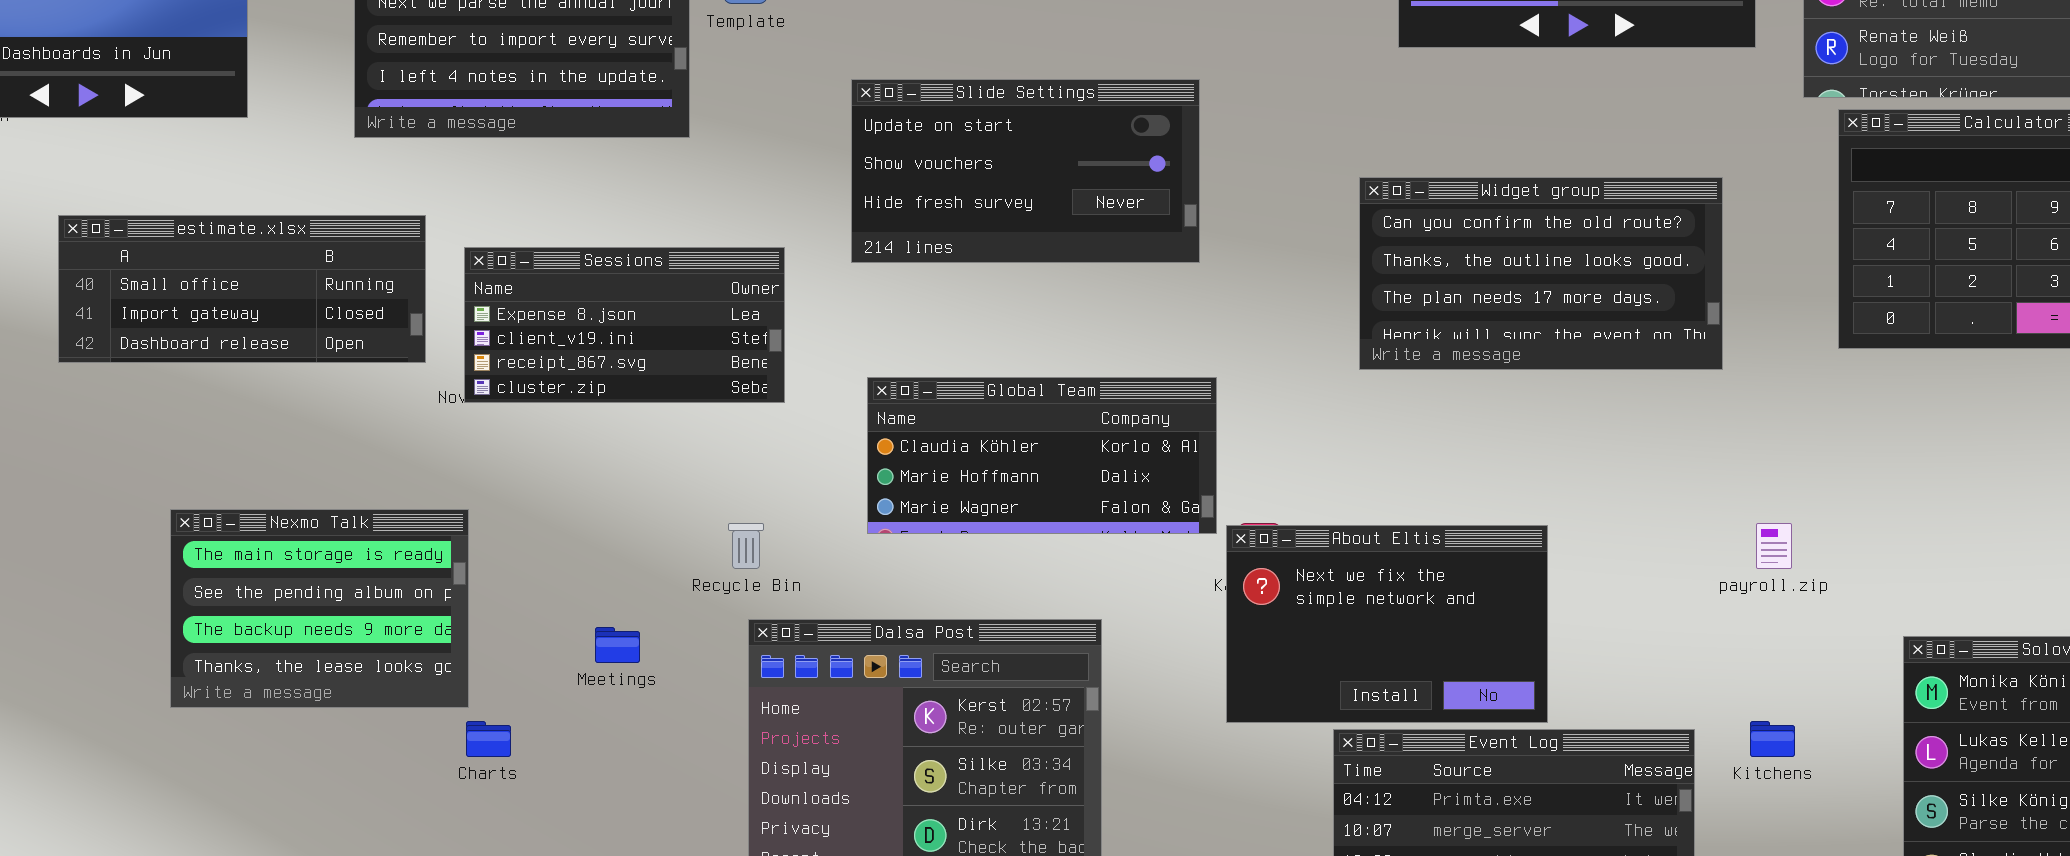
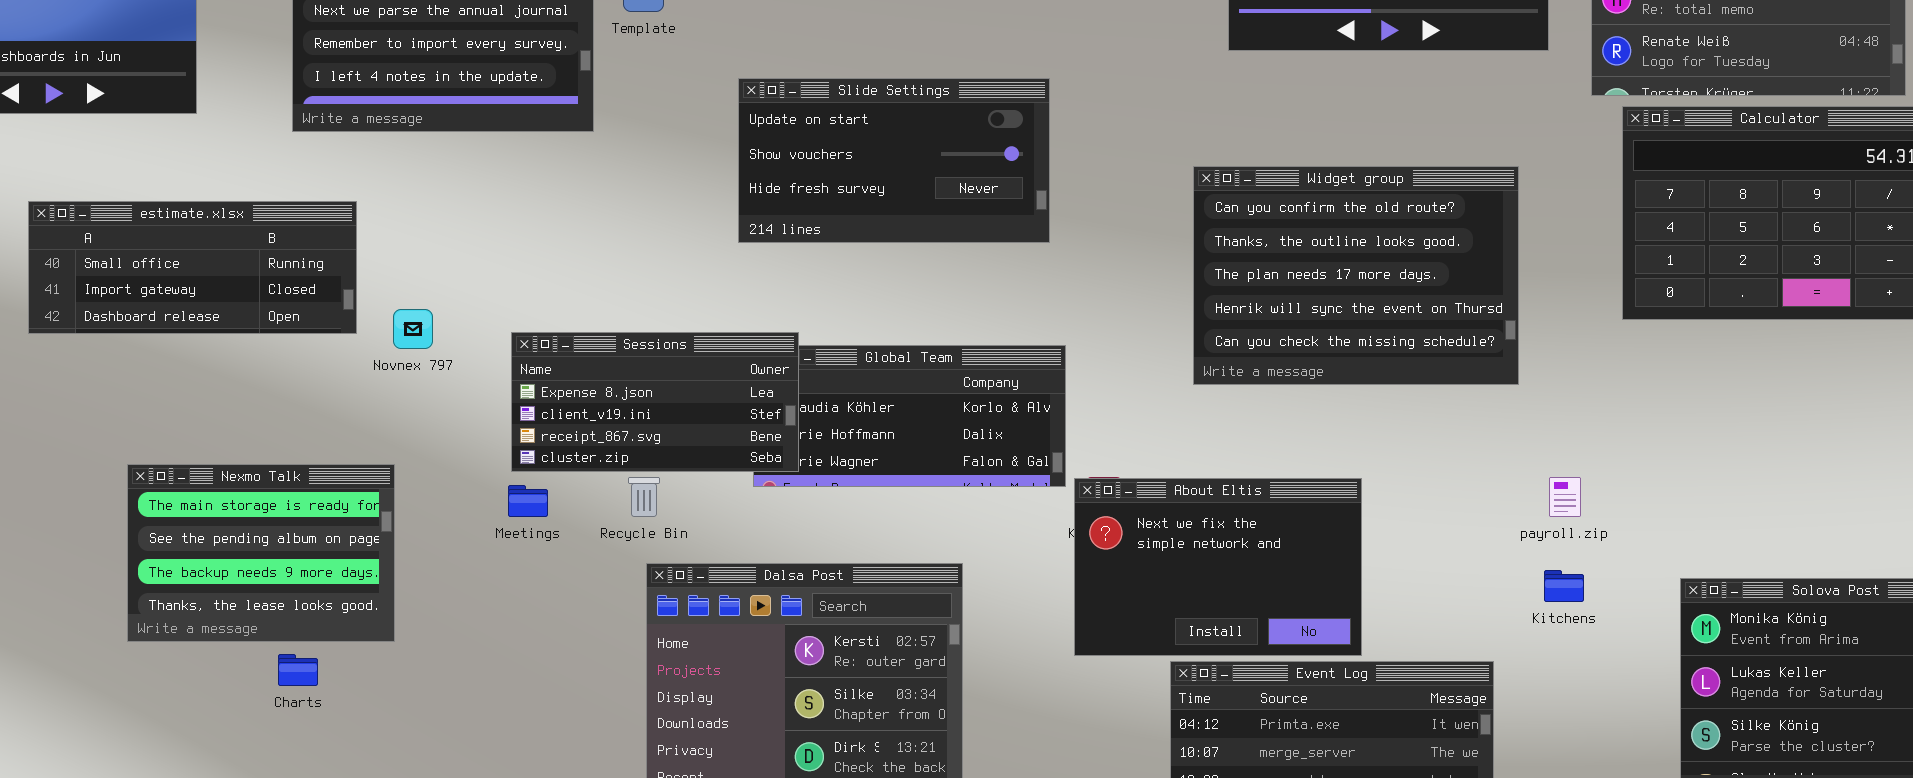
Widget group: [1359,177,1723,370] -> [1193,166,1519,385], resized
Sessions: [464,247,785,403] -> [511,332,799,472], moved
Meetings: [595,627,640,663] -> [508,485,548,517], moved
Charts: [466,721,511,757] -> [278,654,318,686], moved
Kitchens: [1750,721,1795,757] -> [1544,570,1584,602], moved

